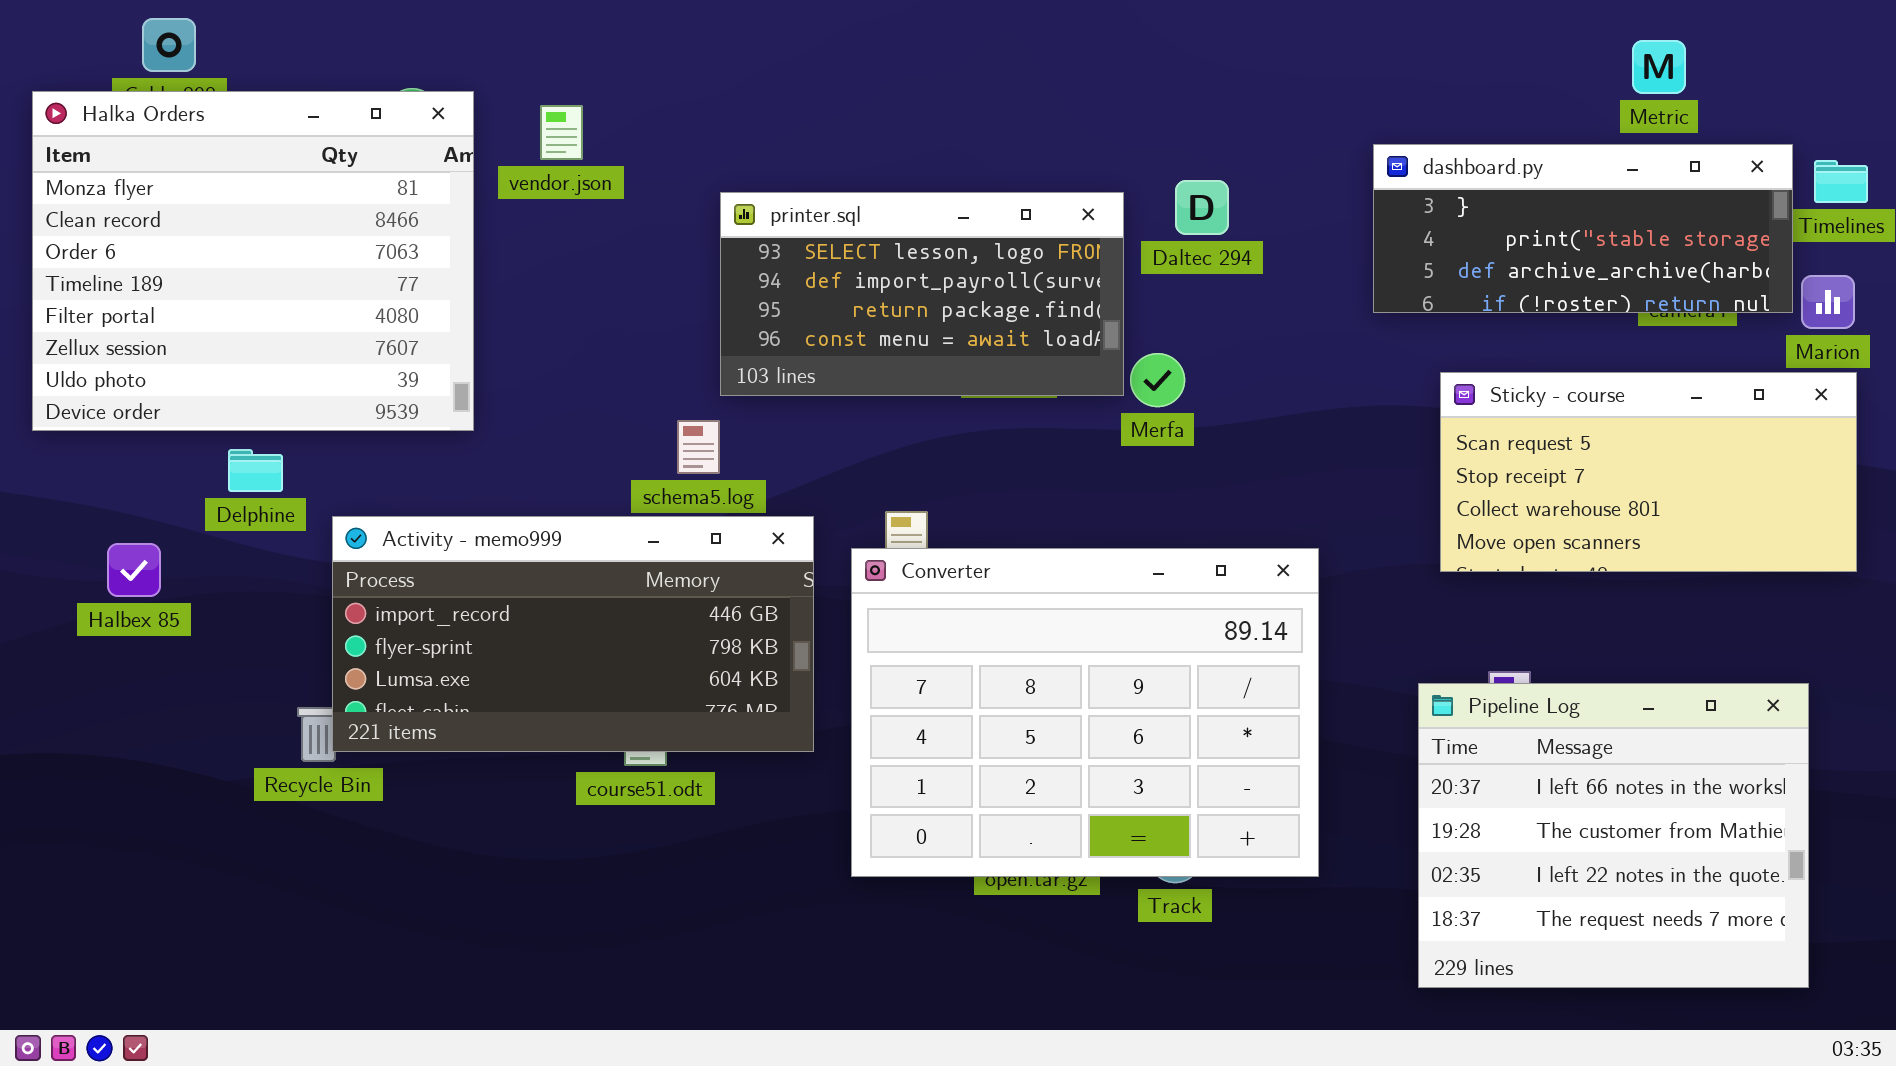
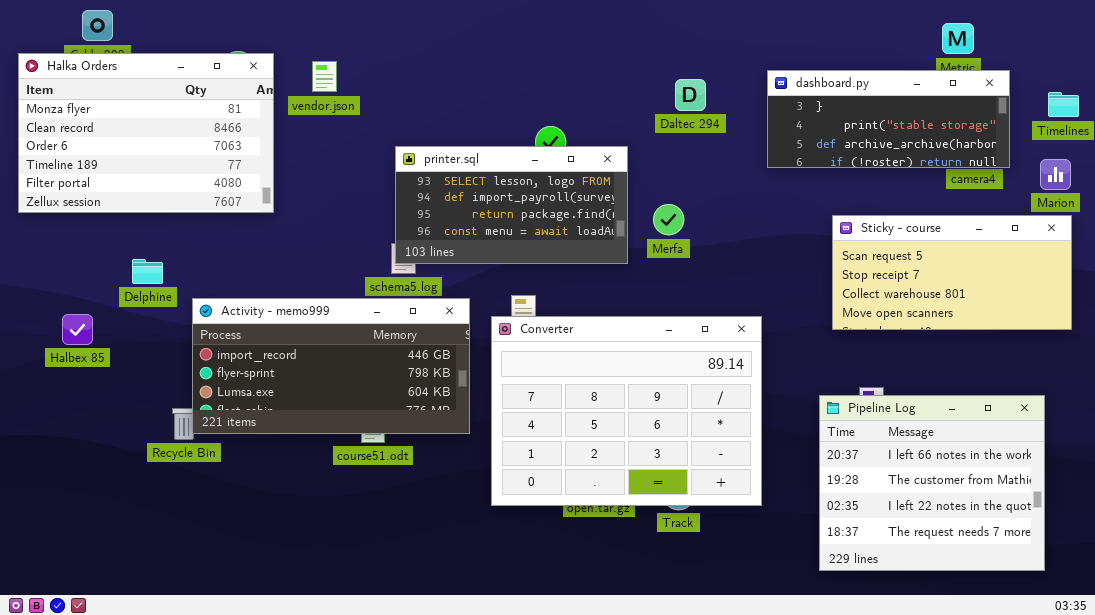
Halka Orders: [32,91,474,431] -> [18,53,274,213], resized
dashboard.py: [1373,144,1793,313] -> [767,70,1010,168], moved
Daltec 294: [1175,180,1229,235] -> [675,79,706,111], moved
printer.sql: [720,192,1124,396] -> [395,146,628,264], moved

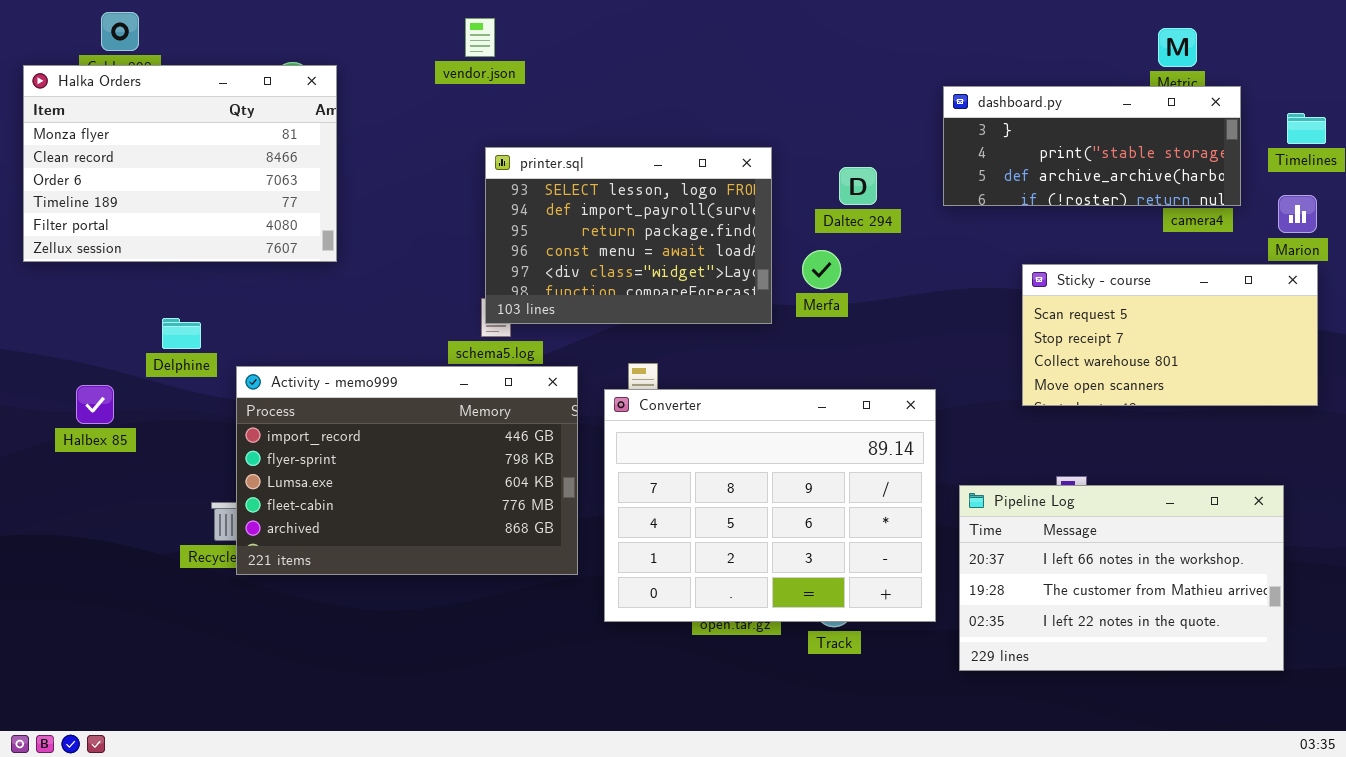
vendor.json: [312,61,337,92] -> [465,18,495,57], moved
Daltec 294: [675,79,706,111] -> [839,167,877,205], moved
printer.sql: [395,146,628,264] -> [485,147,772,324], resized
Activity - memo999: [192,298,470,434] -> [236,366,578,575], resized
Pipeline Log: [819,395,1045,571] -> [959,485,1284,671], resized

